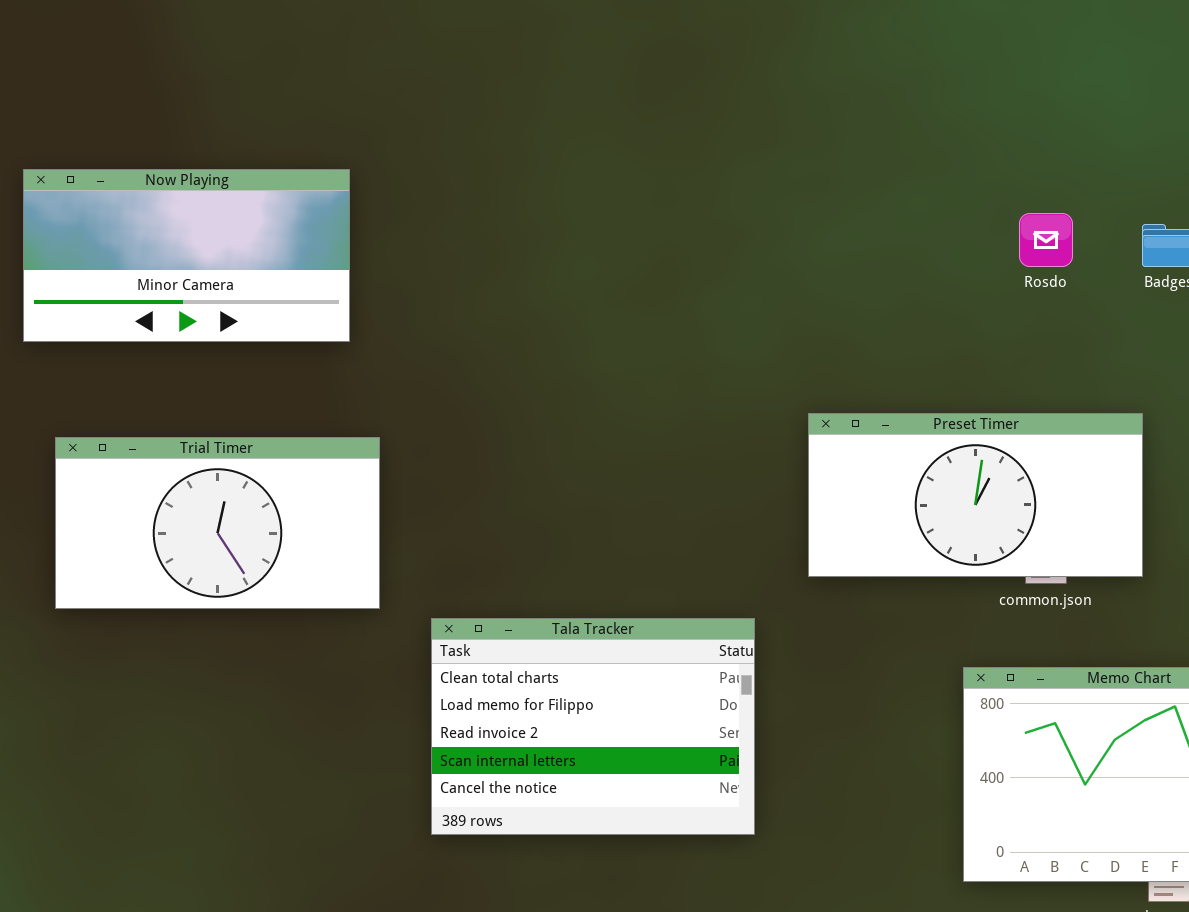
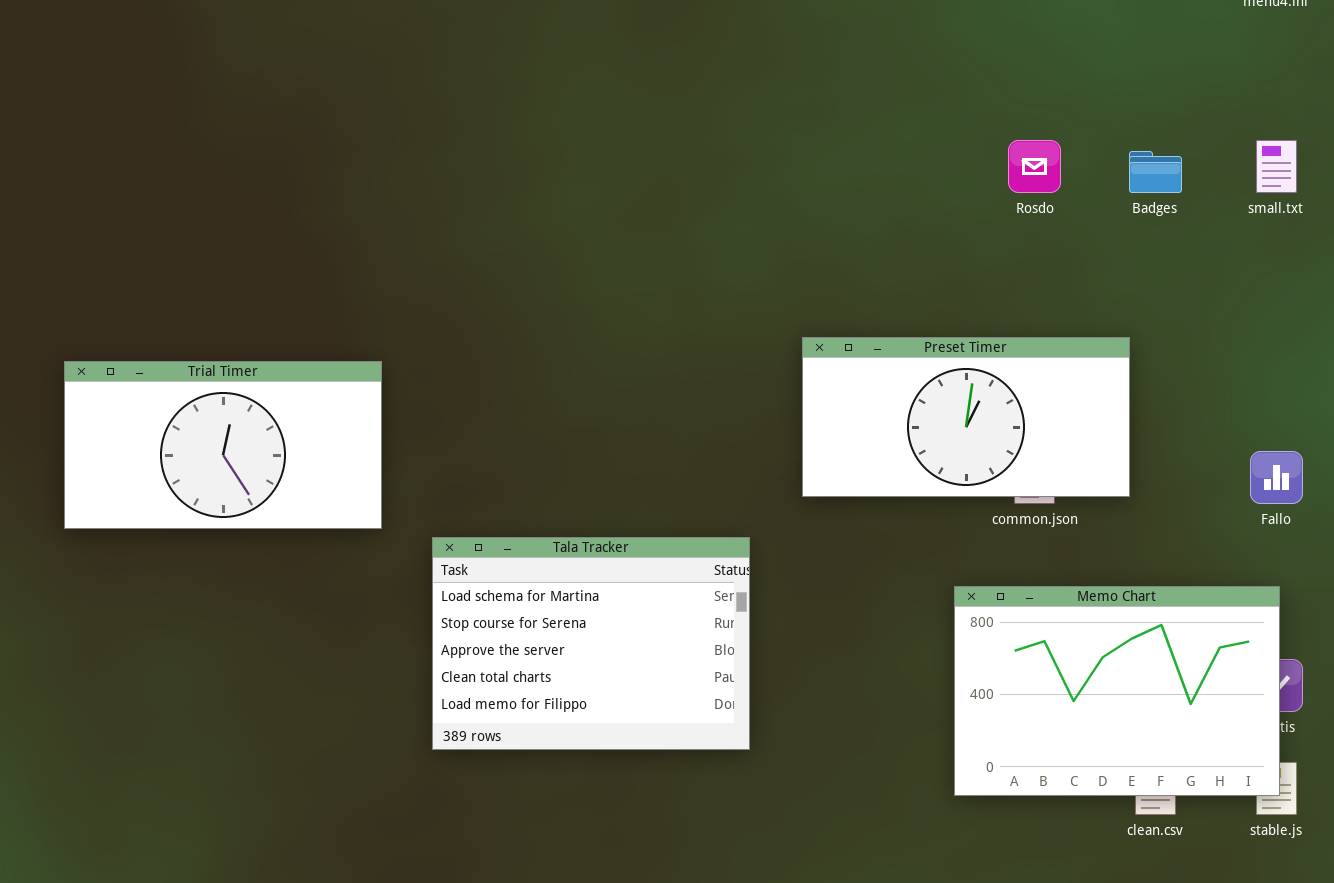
Now Playing: [23,169,350,342] -> none, closed
Tala Tracker: [431,618,755,835] -> [432,537,750,750], scrolled up 3 rows

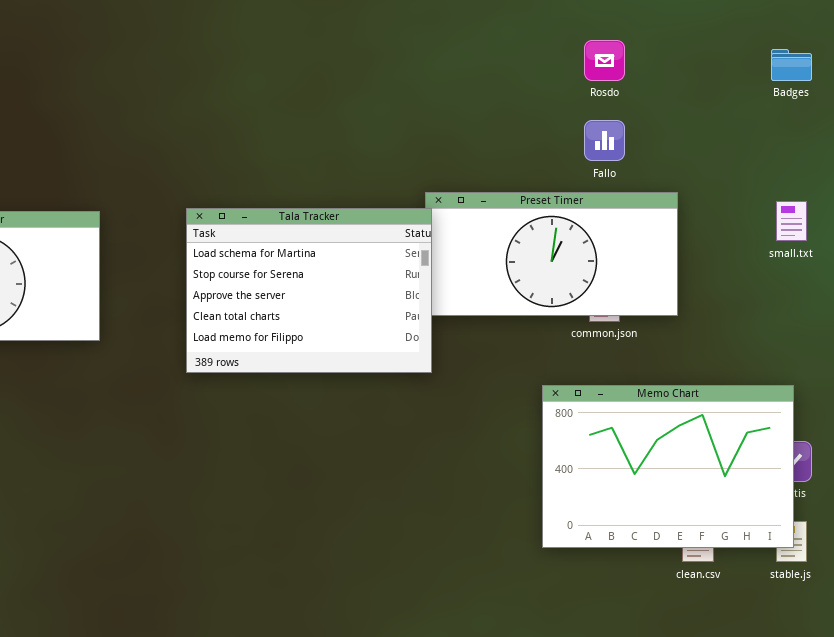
small.txt: [1256,140,1297,193] -> [776,201,807,241], moved
Badges: [1129,151,1182,193] -> [771,49,812,81], moved
Fallo: [1250,451,1303,504] -> [584,120,625,161], moved
Tala Tracker: [432,537,750,750] -> [186,208,432,373], moved

